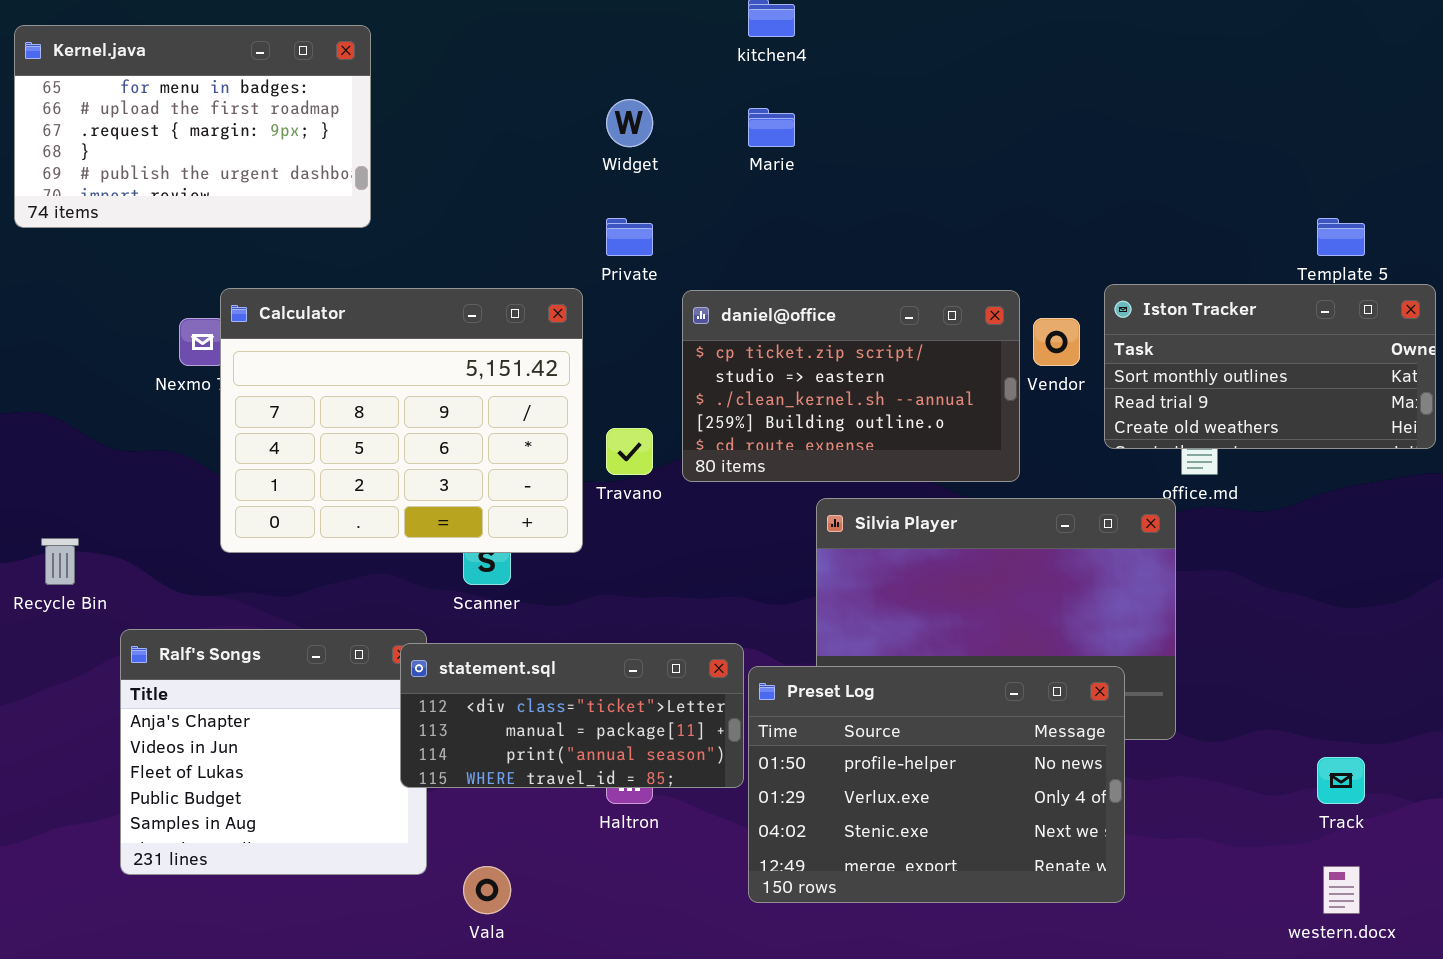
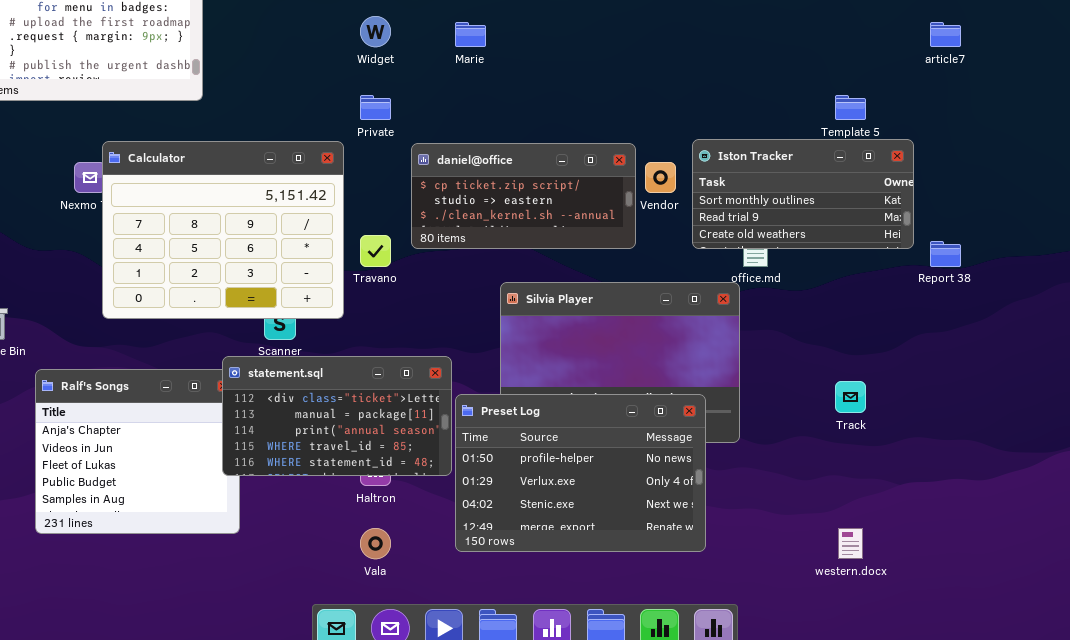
daniel@office: [682,290,1020,482] -> [411,143,636,249], resized
statement.sql: [400,643,744,788] -> [222,356,452,476], resized
Track: [1317,757,1365,804] -> [835,381,866,413], moved
Vala: [463,866,511,914] -> [360,528,391,559], moved

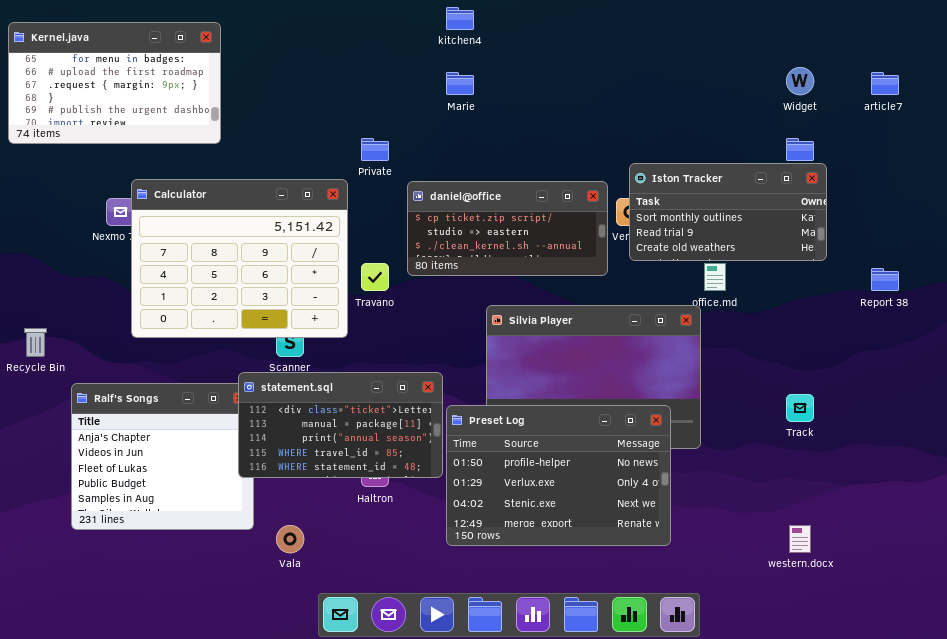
Widget: [360,16,391,47] -> [786,67,814,95], moved
Iston Tracker: [692,139,914,249] -> [629,163,827,261], moved
Vala: [360,528,391,559] -> [276,525,304,553], moved

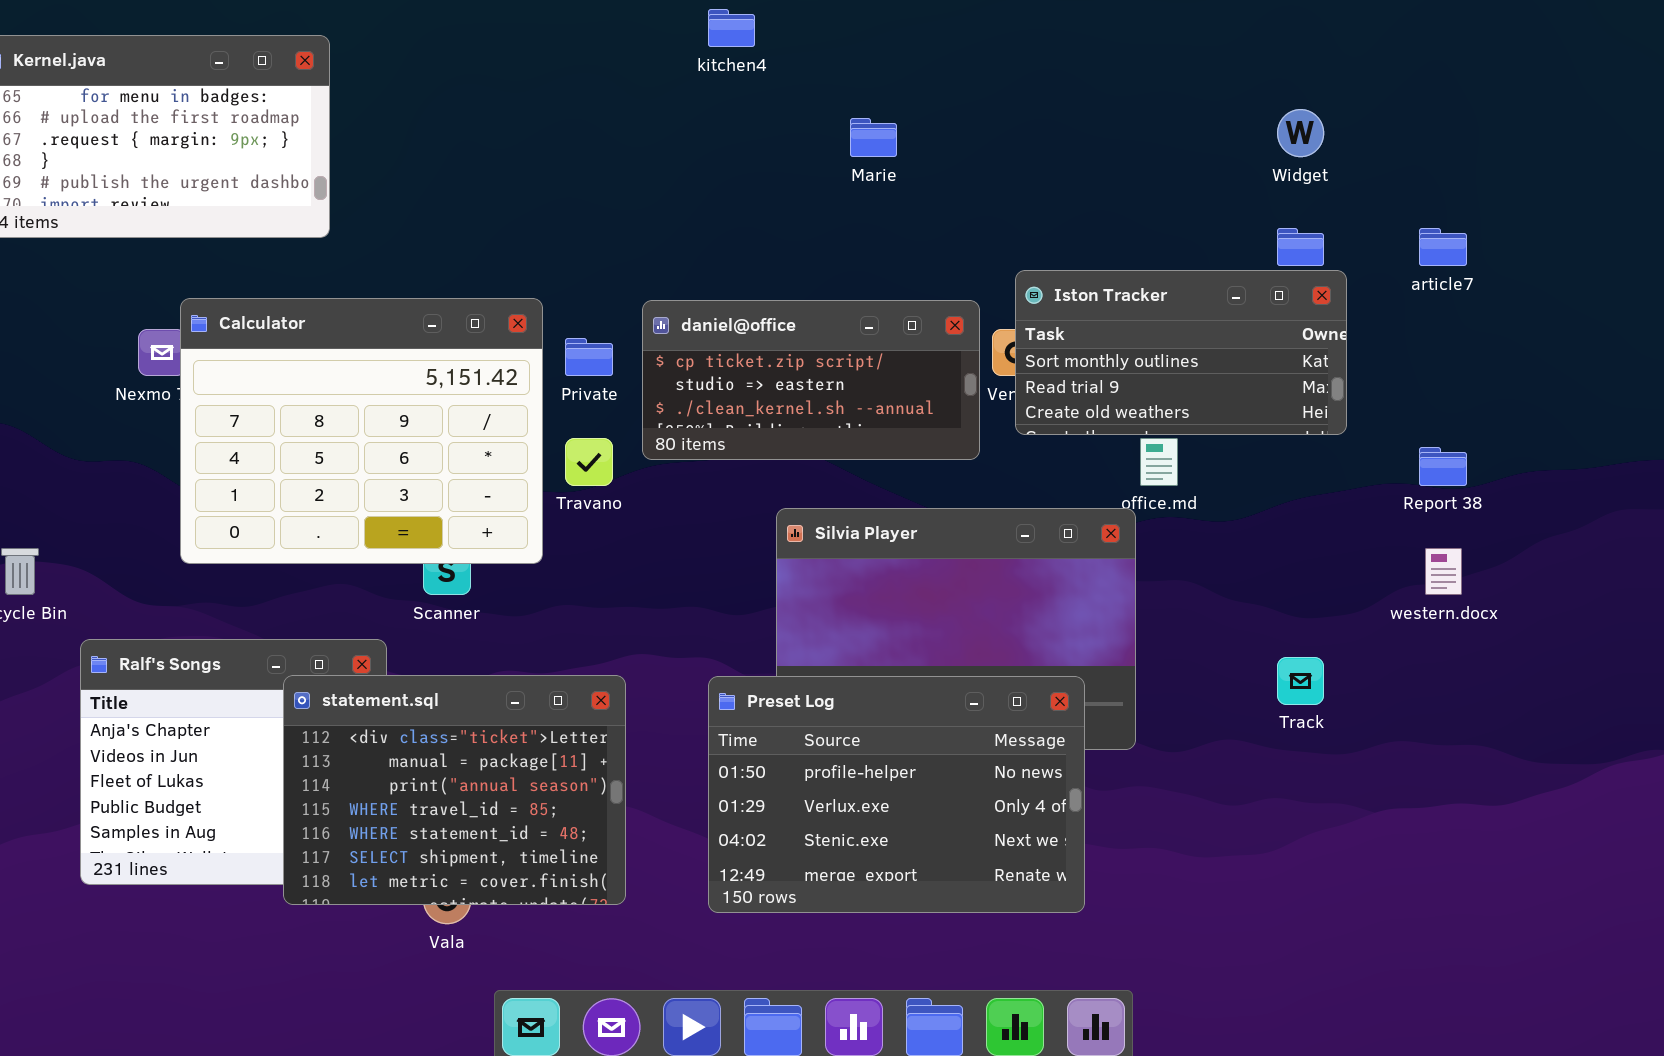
Marie: [446,72,474,95] -> [850,118,897,157], moved
article7: [871,72,899,95] -> [1419,228,1467,266], moved
Private: [361,138,389,161] -> [565,338,613,376], moved
statement.sql: [238,372,443,478] -> [283,675,626,905], moved, resized
western.docx: [789,525,811,553] -> [1425,548,1462,595], moved

